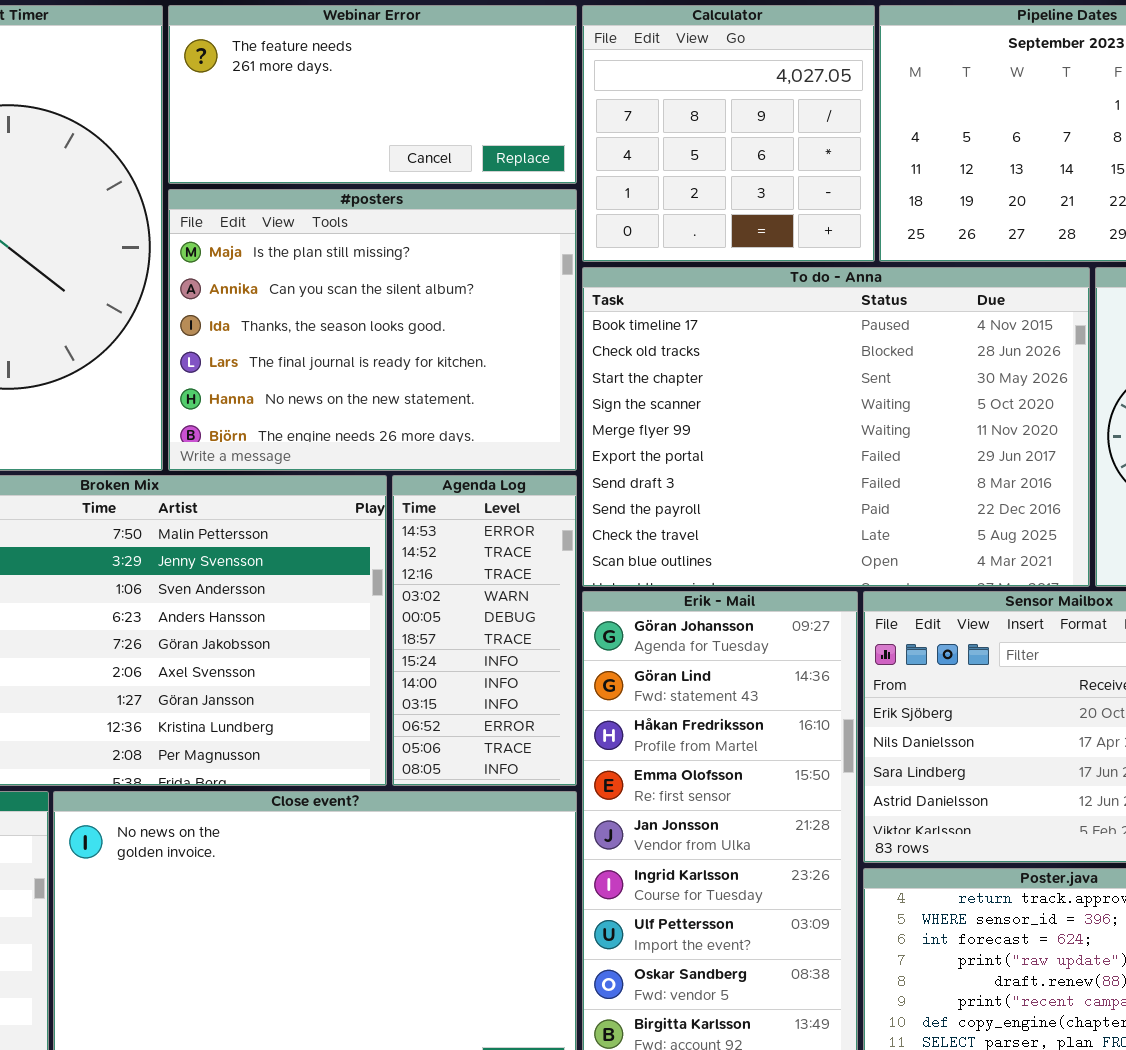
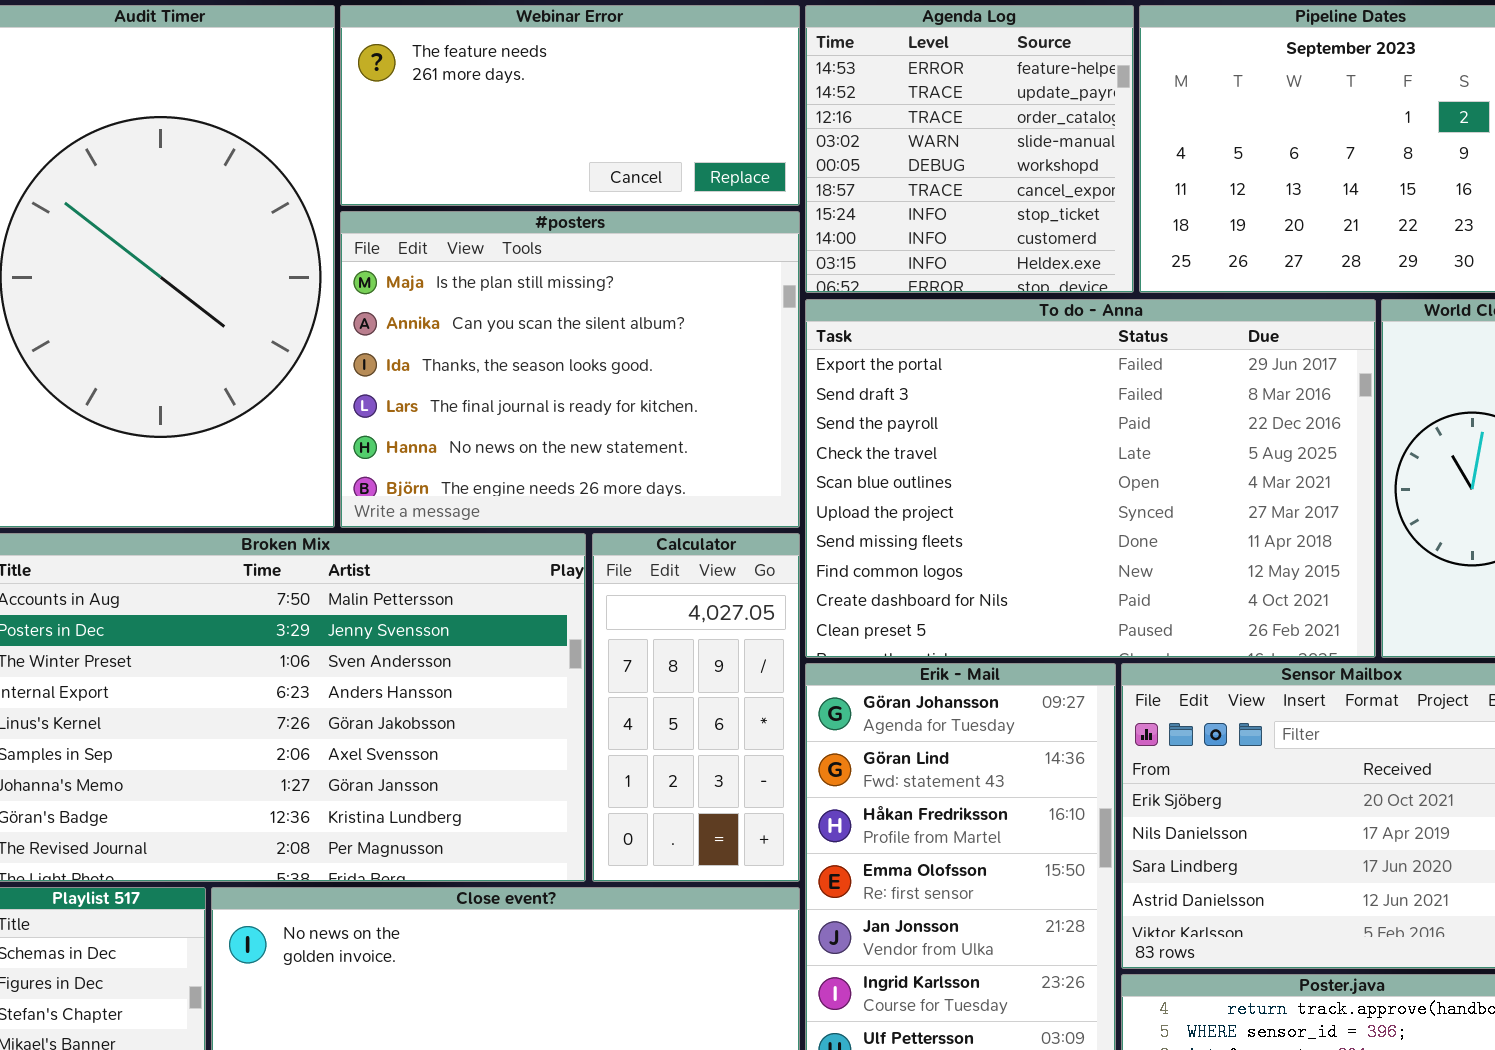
Calculator: [582,5,875,262] -> [592,533,800,882], moved, resized
To do - Anna: [582,267,1090,587] -> [805,299,1376,658], scrolled down 5 rows
Agenda Log: [392,475,577,786] -> [805,5,1134,293], moved, resized

